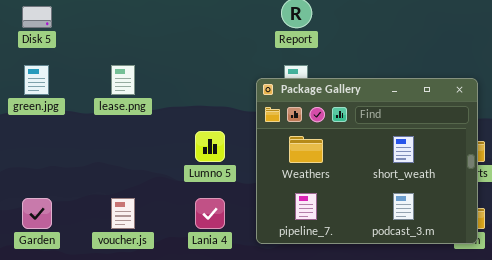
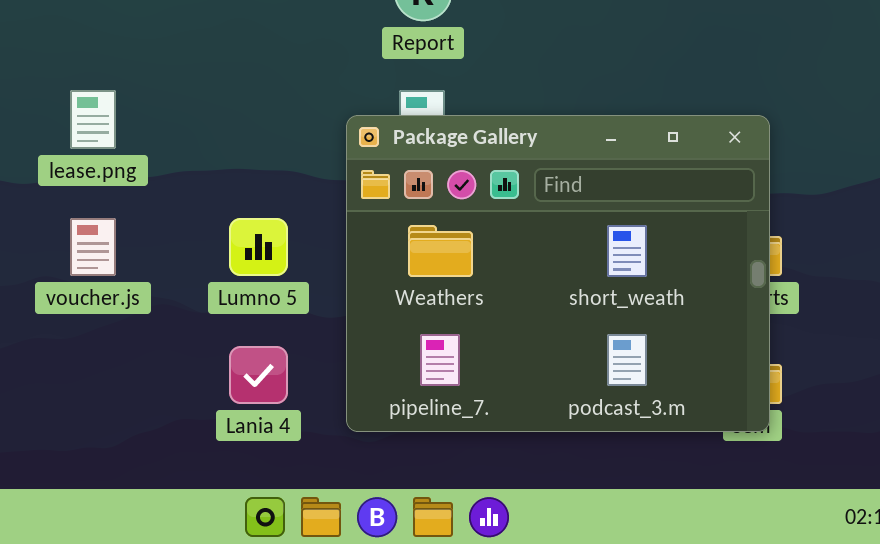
voucher.js: [111,198,135,229] -> [70,218,116,276], moved

